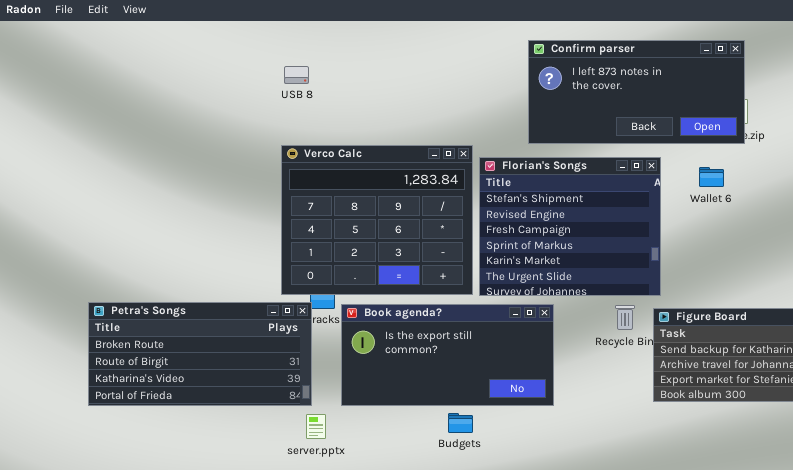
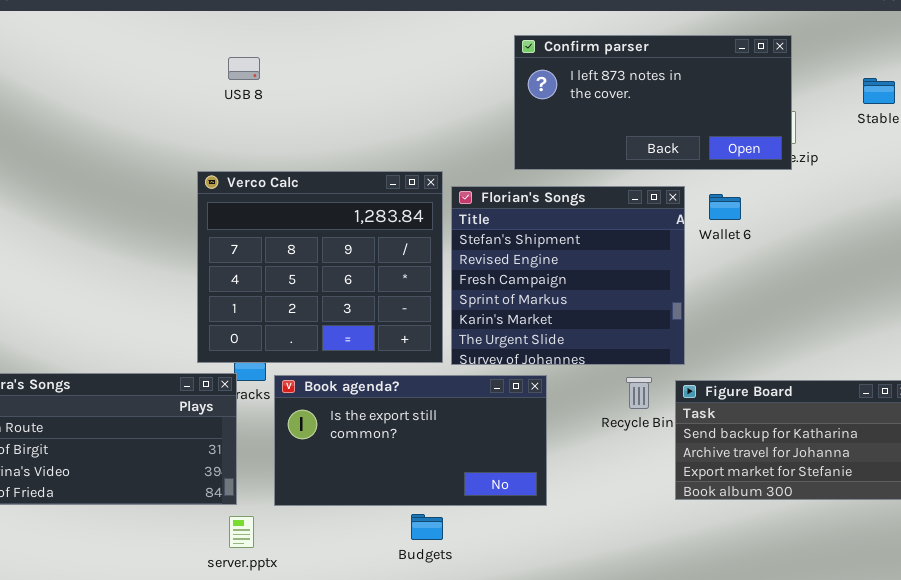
USB 8: [284,66,309,84] -> [228,57,260,80], moved
Wallet 6: [699,167,724,187] -> [709,194,741,220], moved

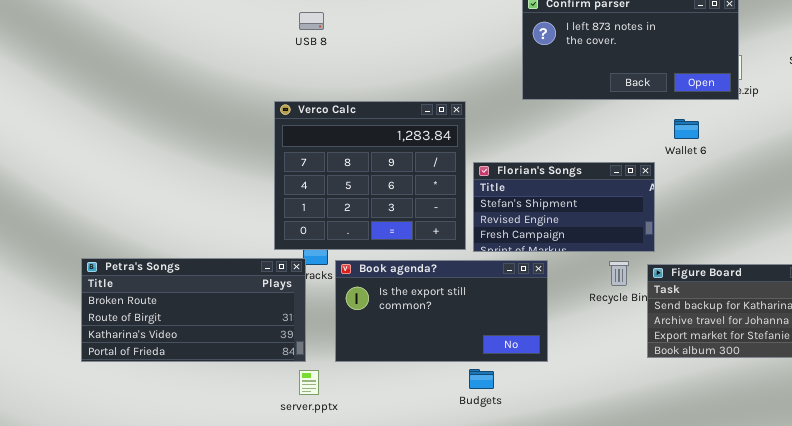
Florian's Songs: [451,186,685,365] -> [473,162,655,252], resized
Budgets: [411,514,443,540] -> [469,369,494,389], moved

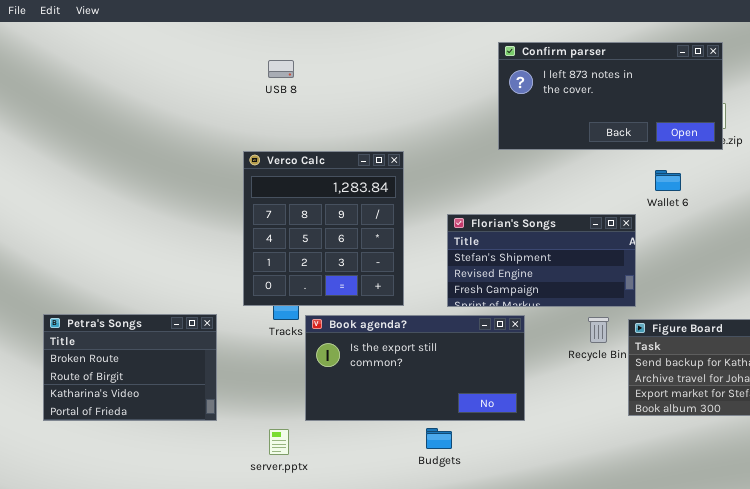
Verco Calc: [274,101,466,250] -> [243,151,404,306], resized
Petra's Songs: [81,258,306,362] -> [43,314,217,421], resized
Budgets: [469,369,494,389] -> [426,428,452,449], moved

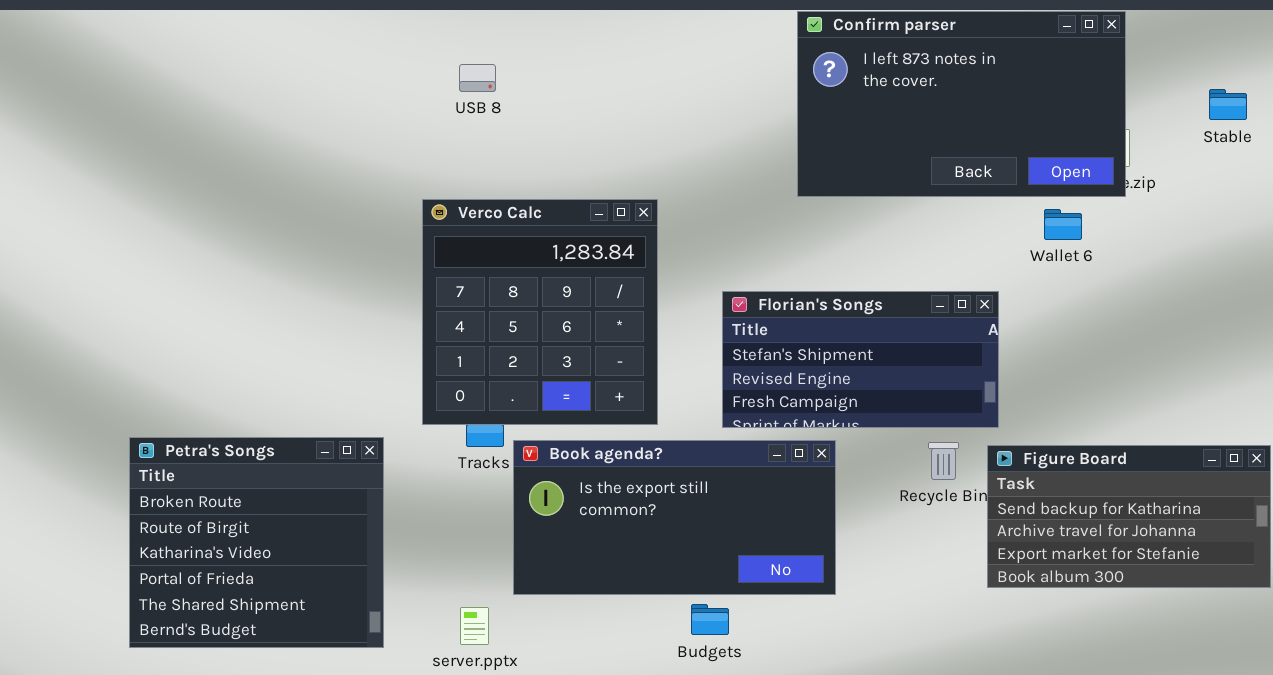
Confirm parser: [498,42,723,150] -> [797,11,1126,197], resized
Wallet 6: [655,170,681,191] -> [1044,209,1082,240], moved
Petra's Songs: [43,314,217,421] -> [129,437,384,648], resized

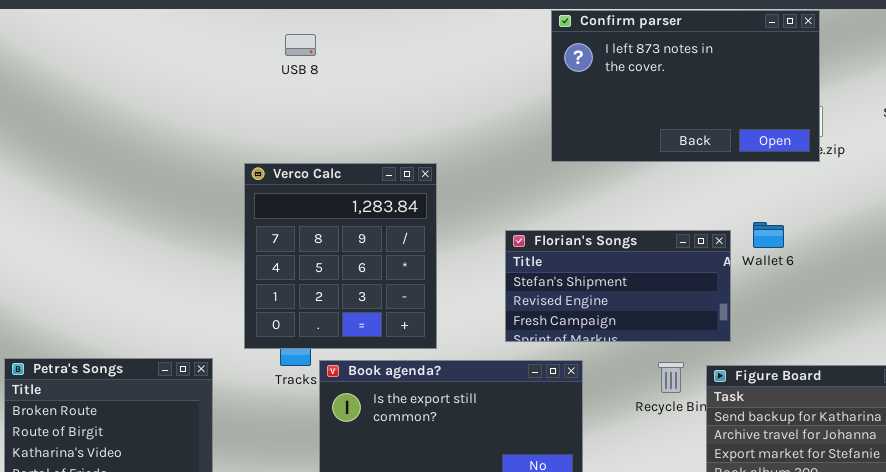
USB 8: [459,64,496,92] -> [285,34,316,56], moved
Wallet 6: [1044,209,1082,240] -> [753,222,784,248], moved
Florian's Songs: [722,291,999,428] -> [505,230,731,342], moved

